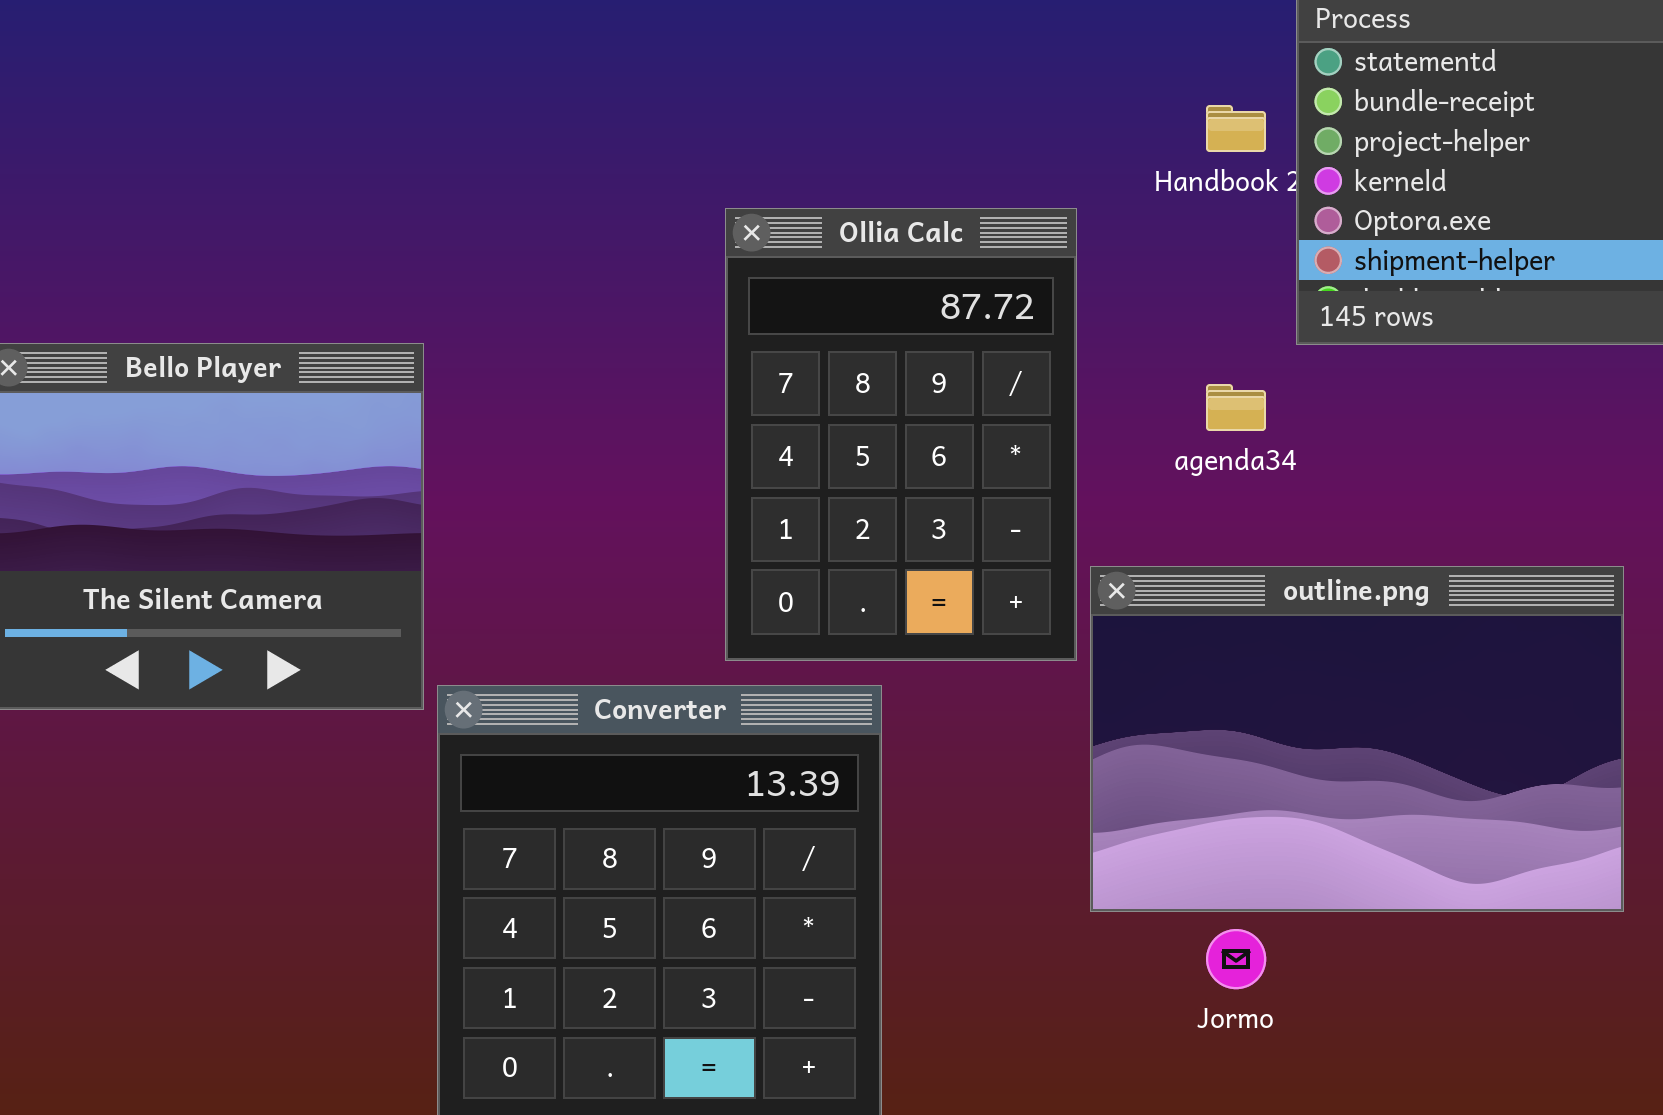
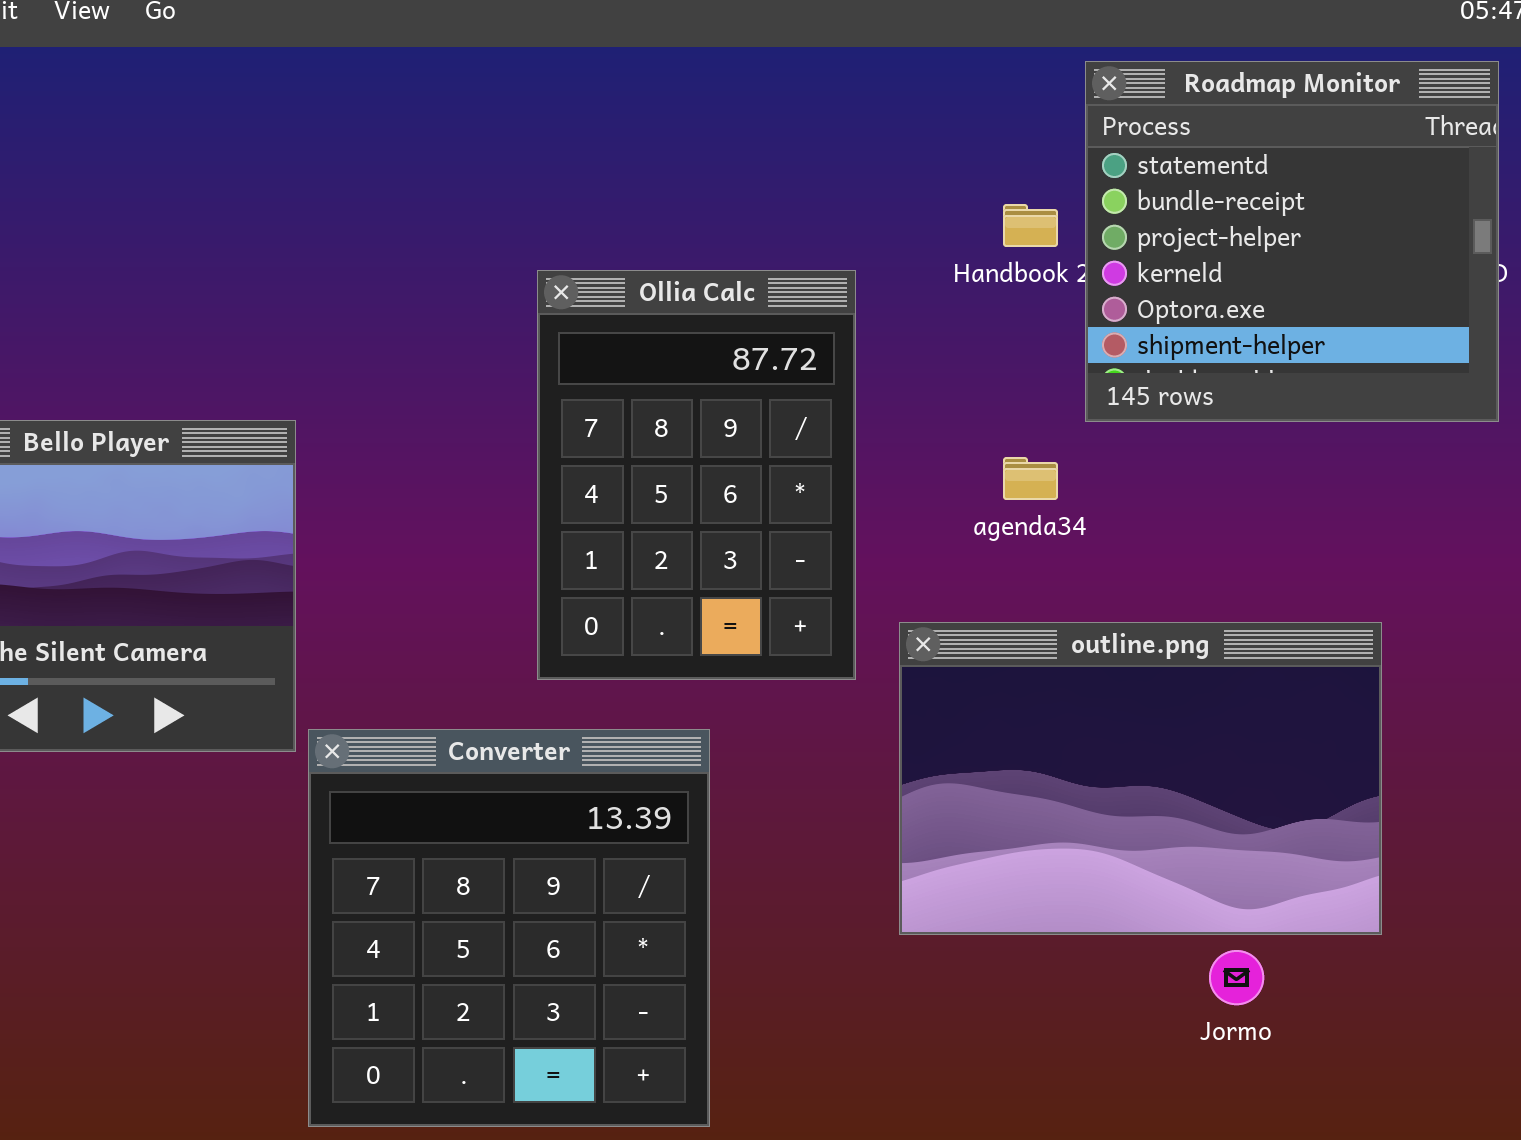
Ollia Calc: [725,208,1077,661] -> [537,270,856,680], moved
Jormo: [1206,929,1266,989] -> [1209,950,1264,1005], moved

